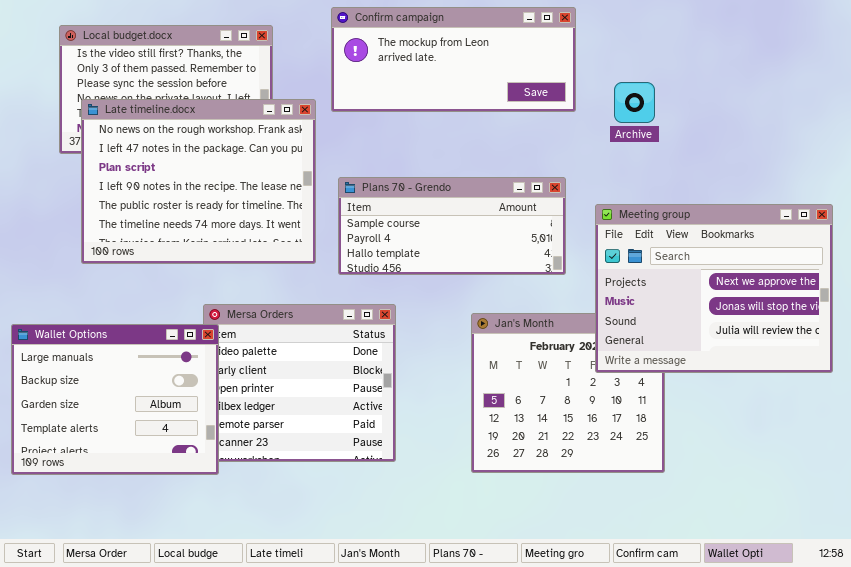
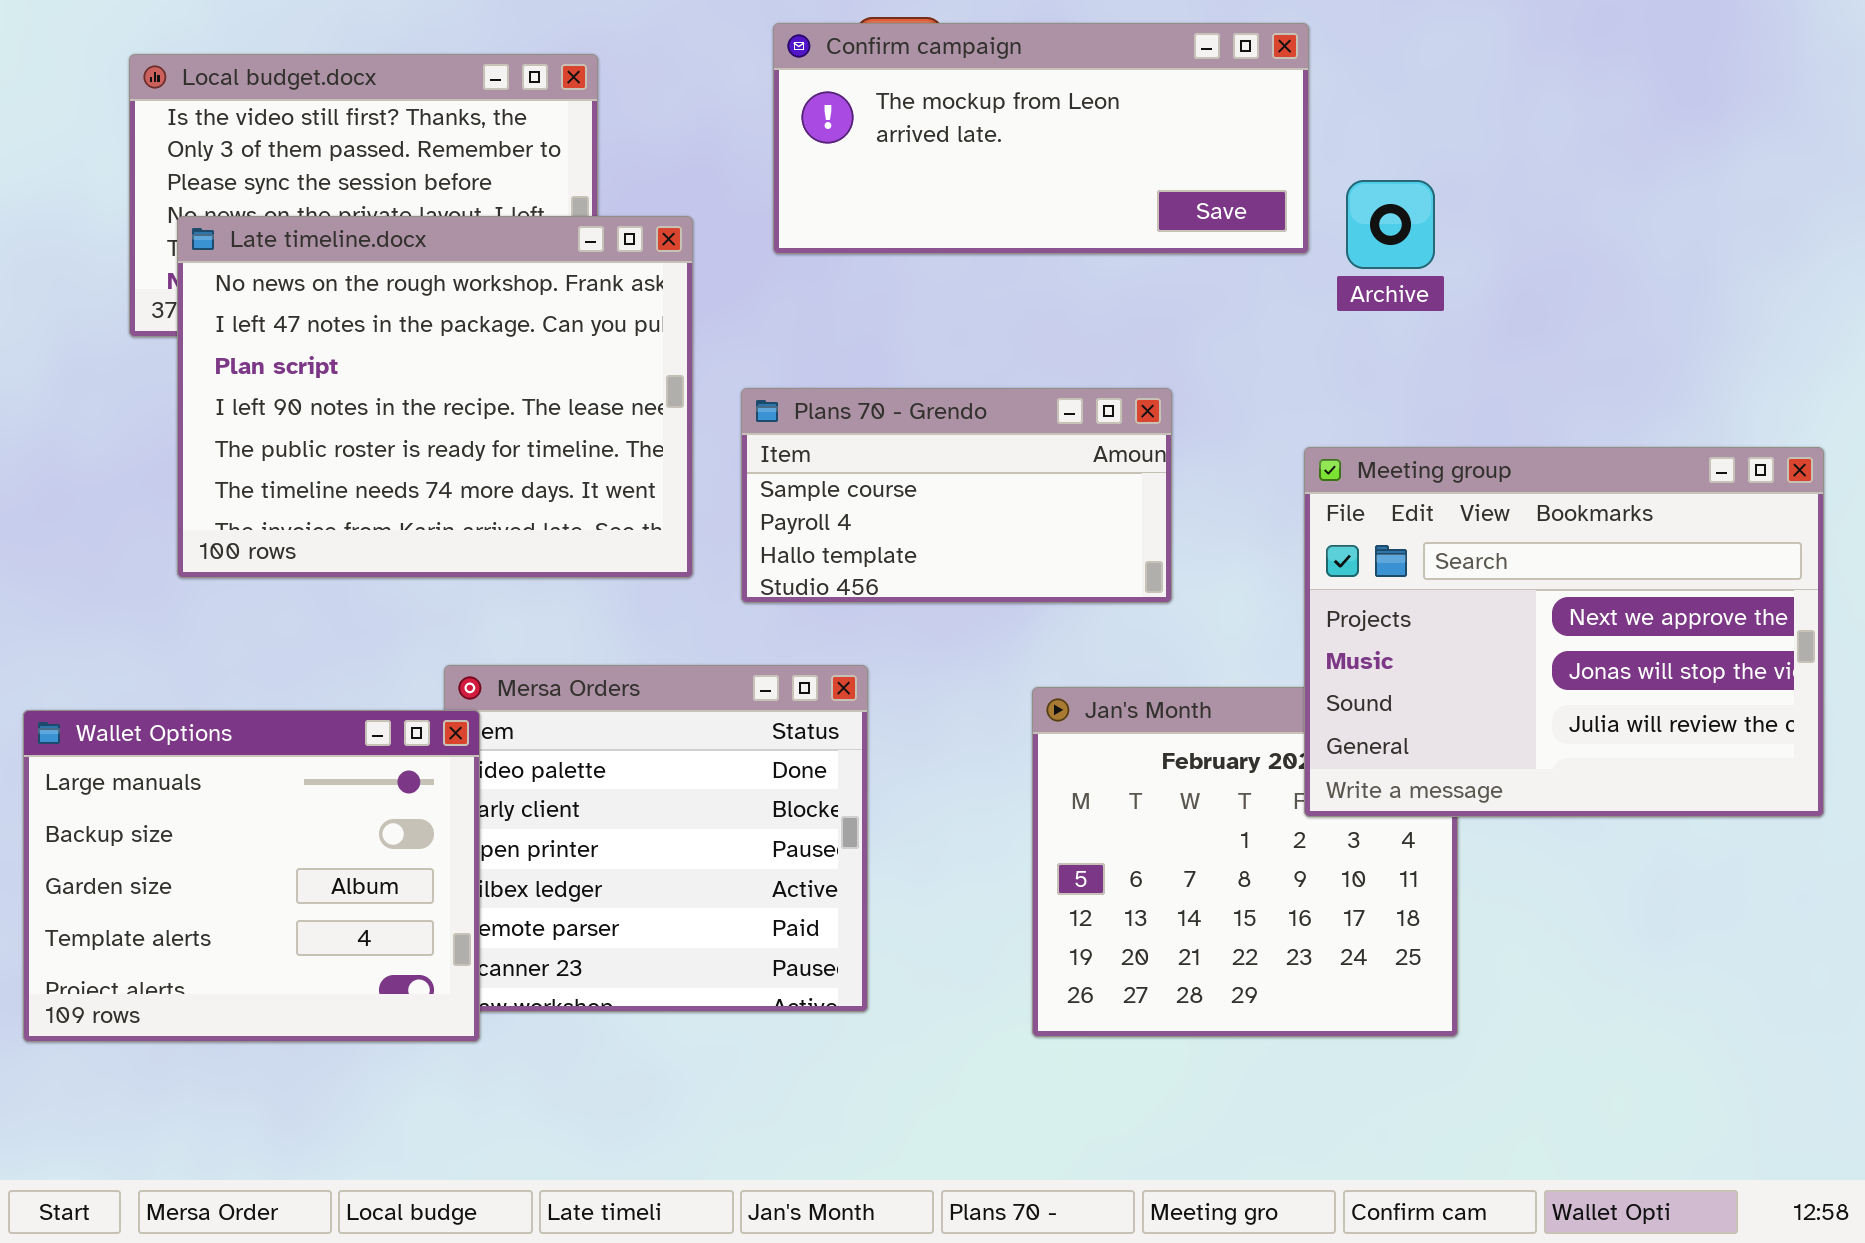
Confirm campaign: [331,7,576,112] -> [773,23,1309,254], moved
Plans 70 - Grendo: [338,177,566,275] -> [741,388,1172,603], resized

